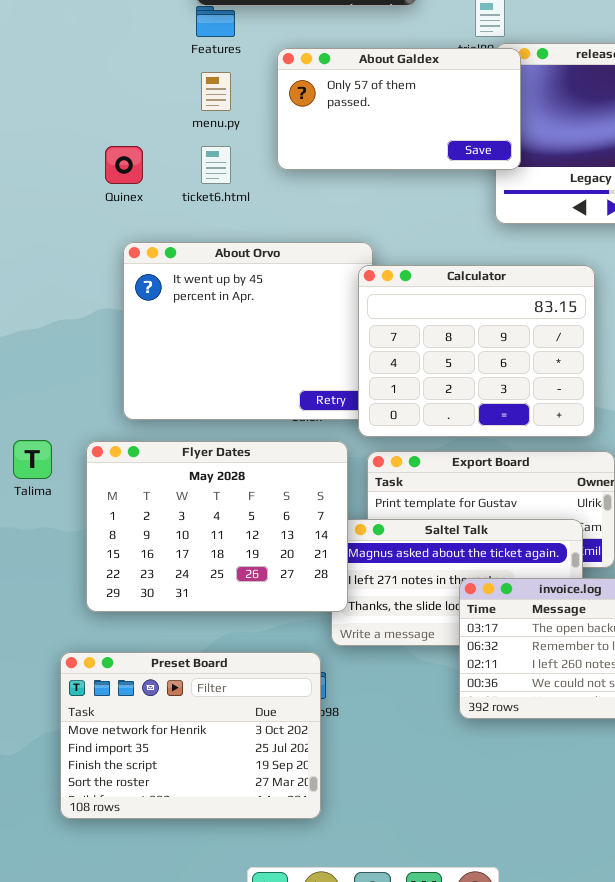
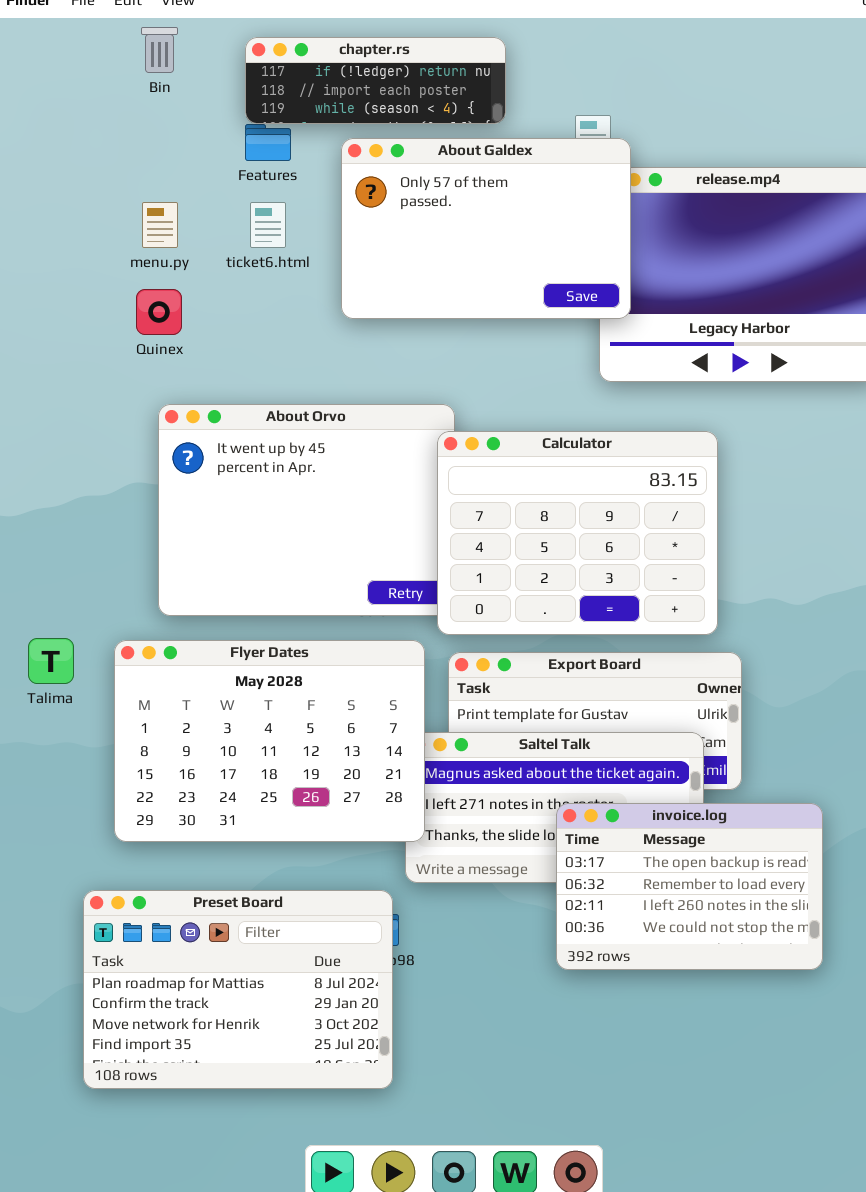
About Galdex: [277,48,521,170] -> [341,138,631,319], resized
menu.py: [201,72,231,111] -> [142,202,178,248], moved
ticket6.html: [201,146,231,184] -> [250,202,286,248], moved
Preset Board: [60,652,321,819] -> [83,890,393,1089], scrolled up 2 rows

